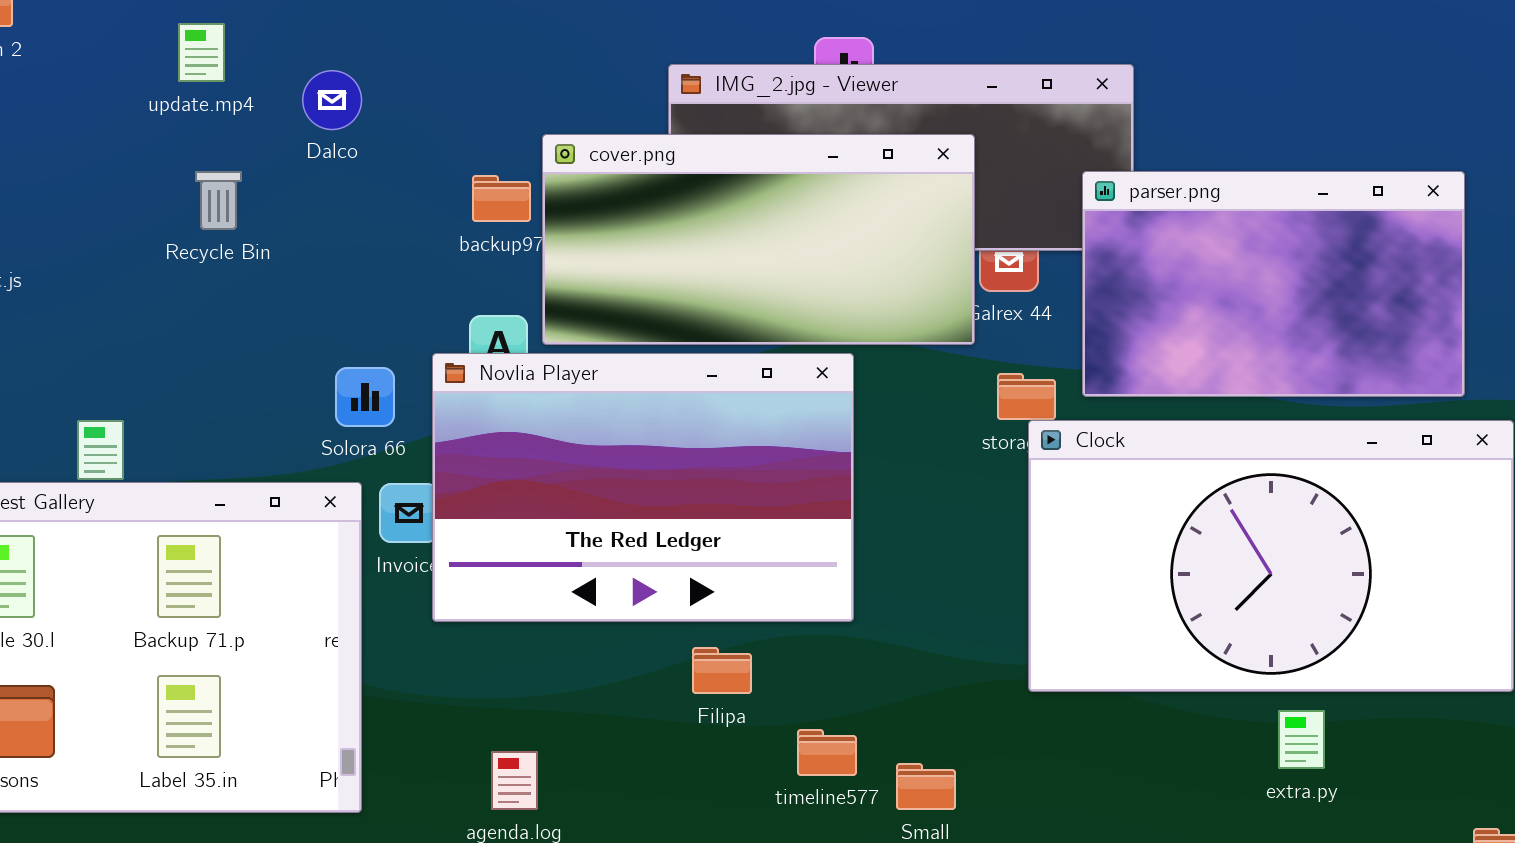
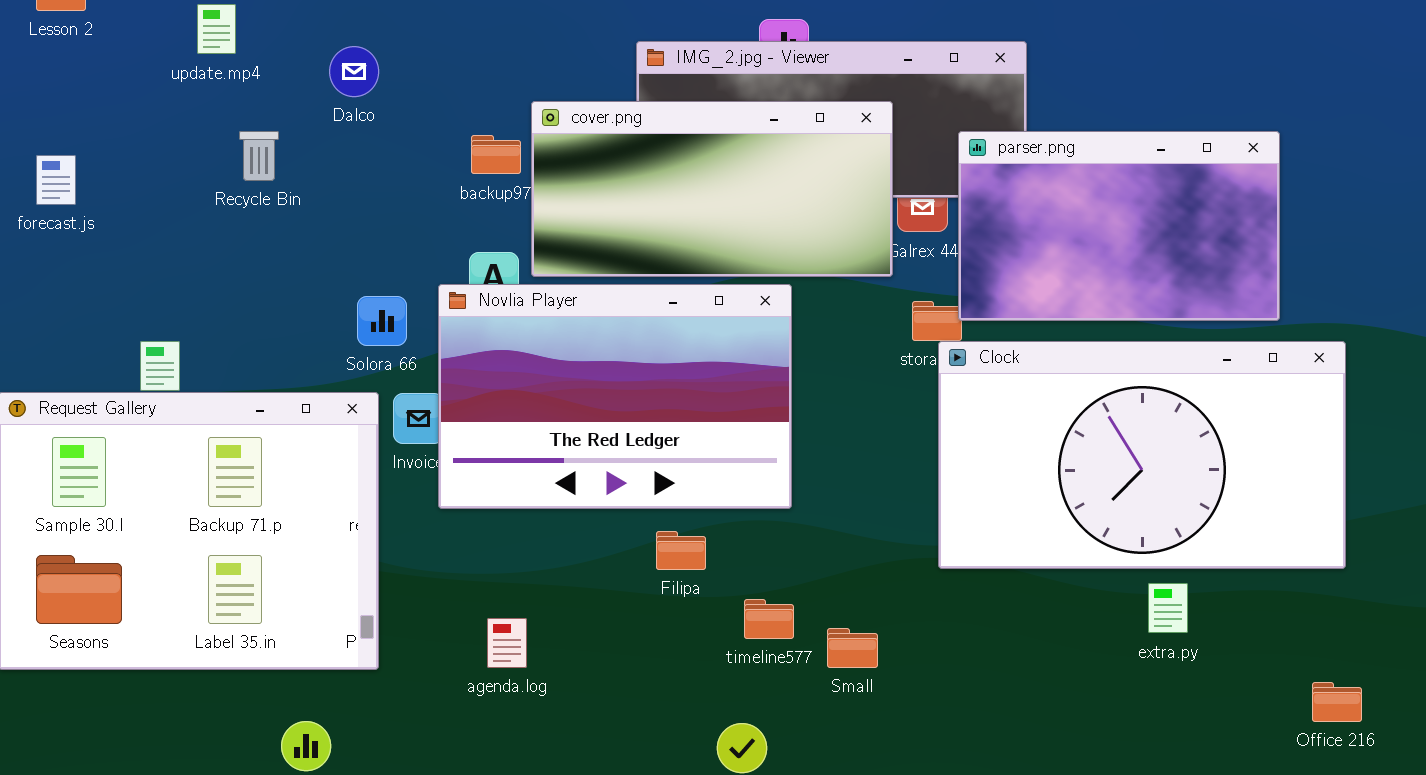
update.mp4: [178,23,225,82] -> [197,4,236,54], moved
parser.png: [1082,171,1465,397] -> [958,131,1280,321], moved

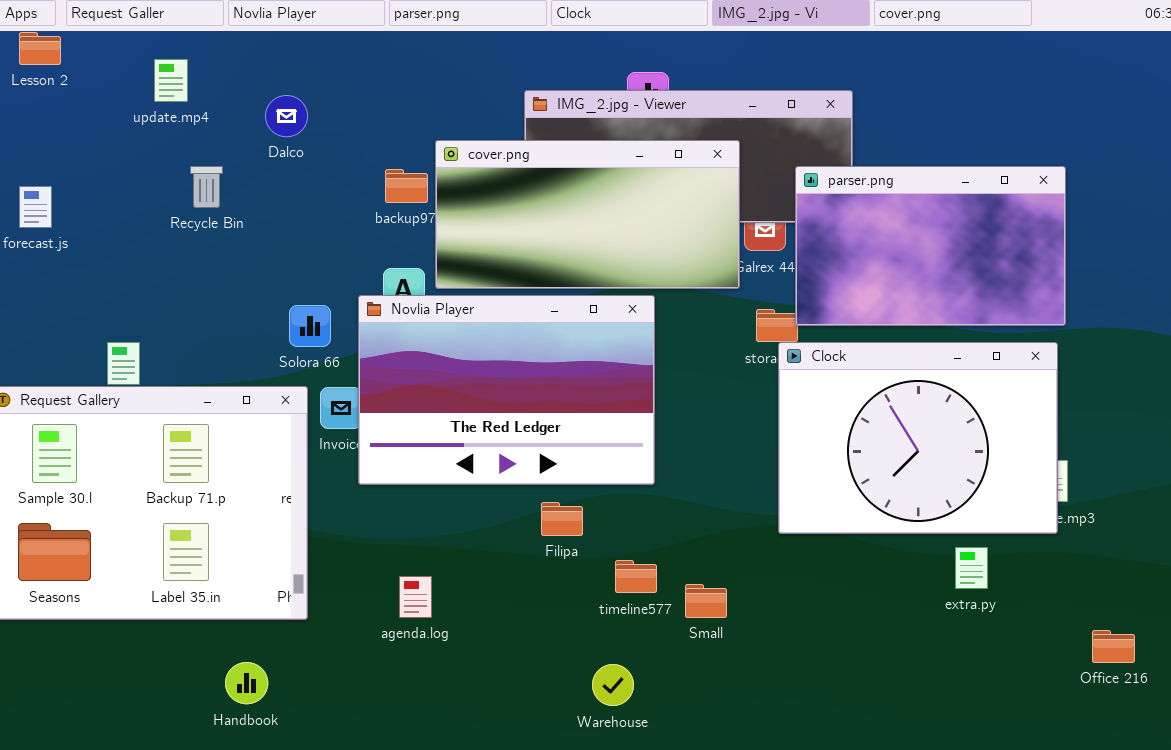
Clock: [938,341,1346,569] -> [778,342,1058,534], resized

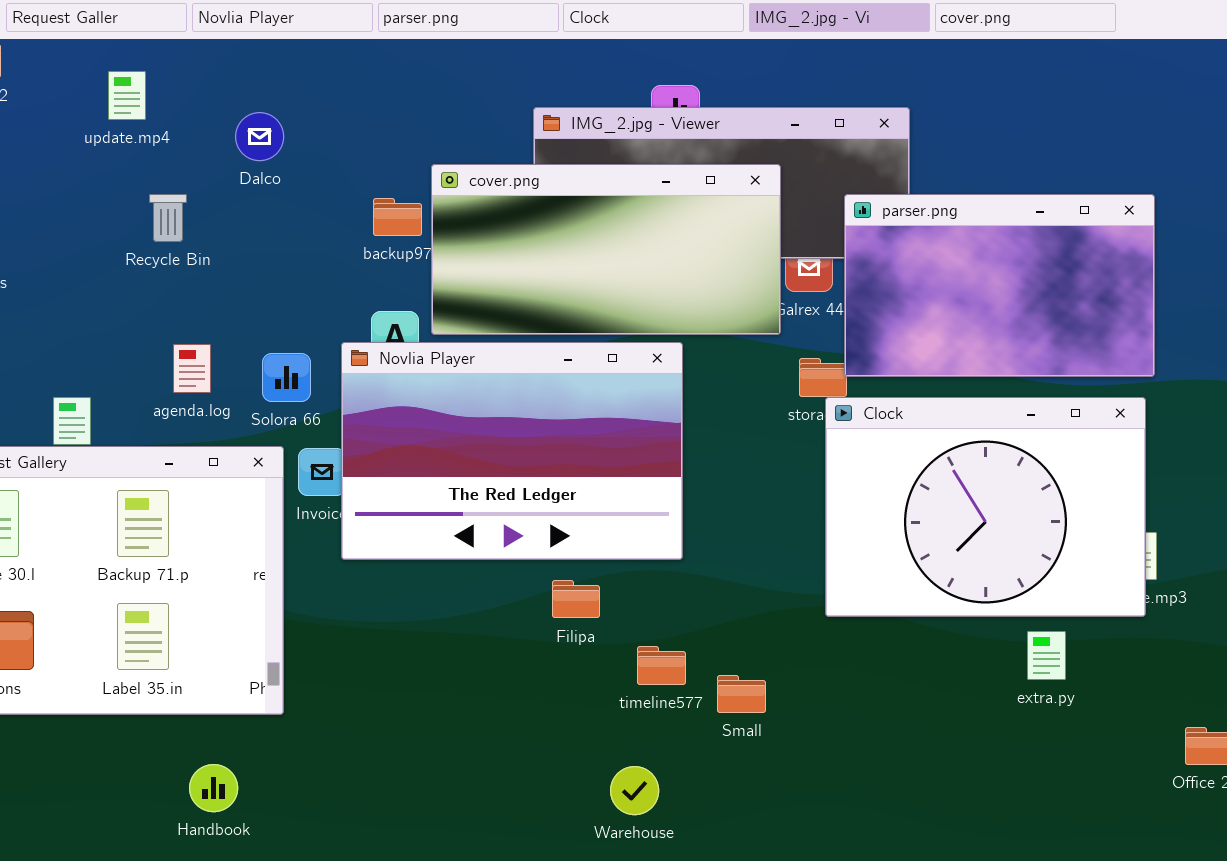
agenda.log: [399,576,432,618] -> [173,344,211,393], moved

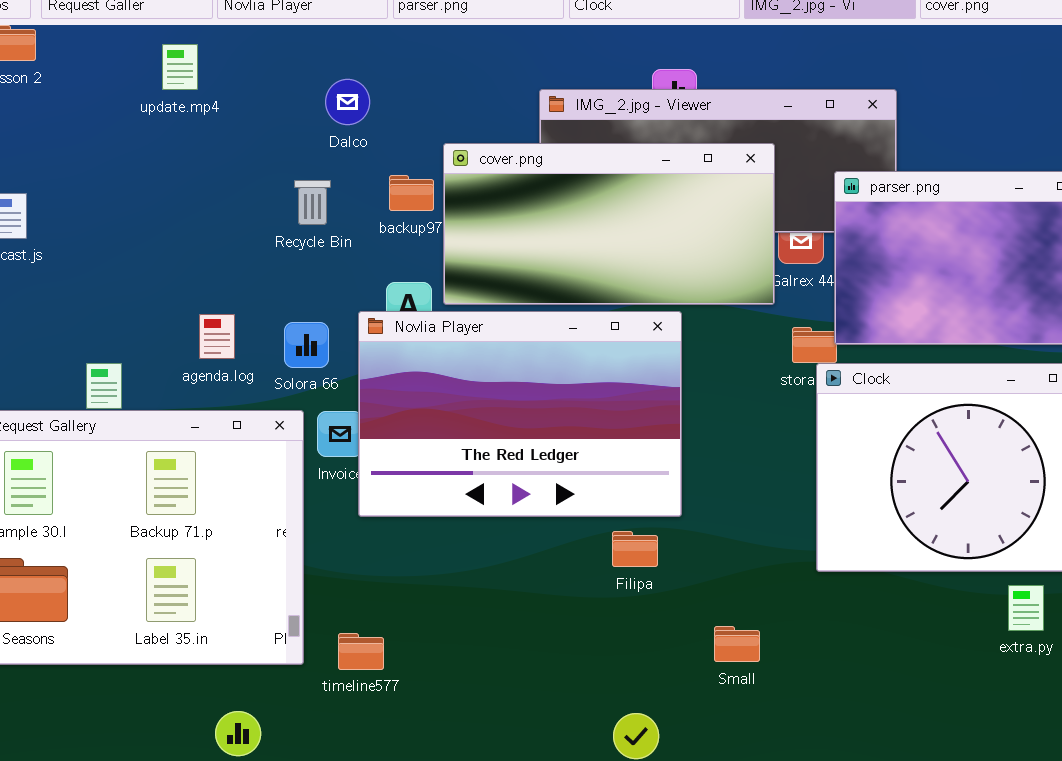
update.mp4: [108,71,146,120] -> [162,44,198,90], moved
Dalco: [235,112,284,161] -> [325,79,370,125], moved
Recycle Bin: [149,194,187,242] -> [294,180,331,225], moved
Filipa: [552,580,600,618] -> [612,531,658,567], moved
timeline577: [637,646,686,685] -> [338,633,384,670], moved

